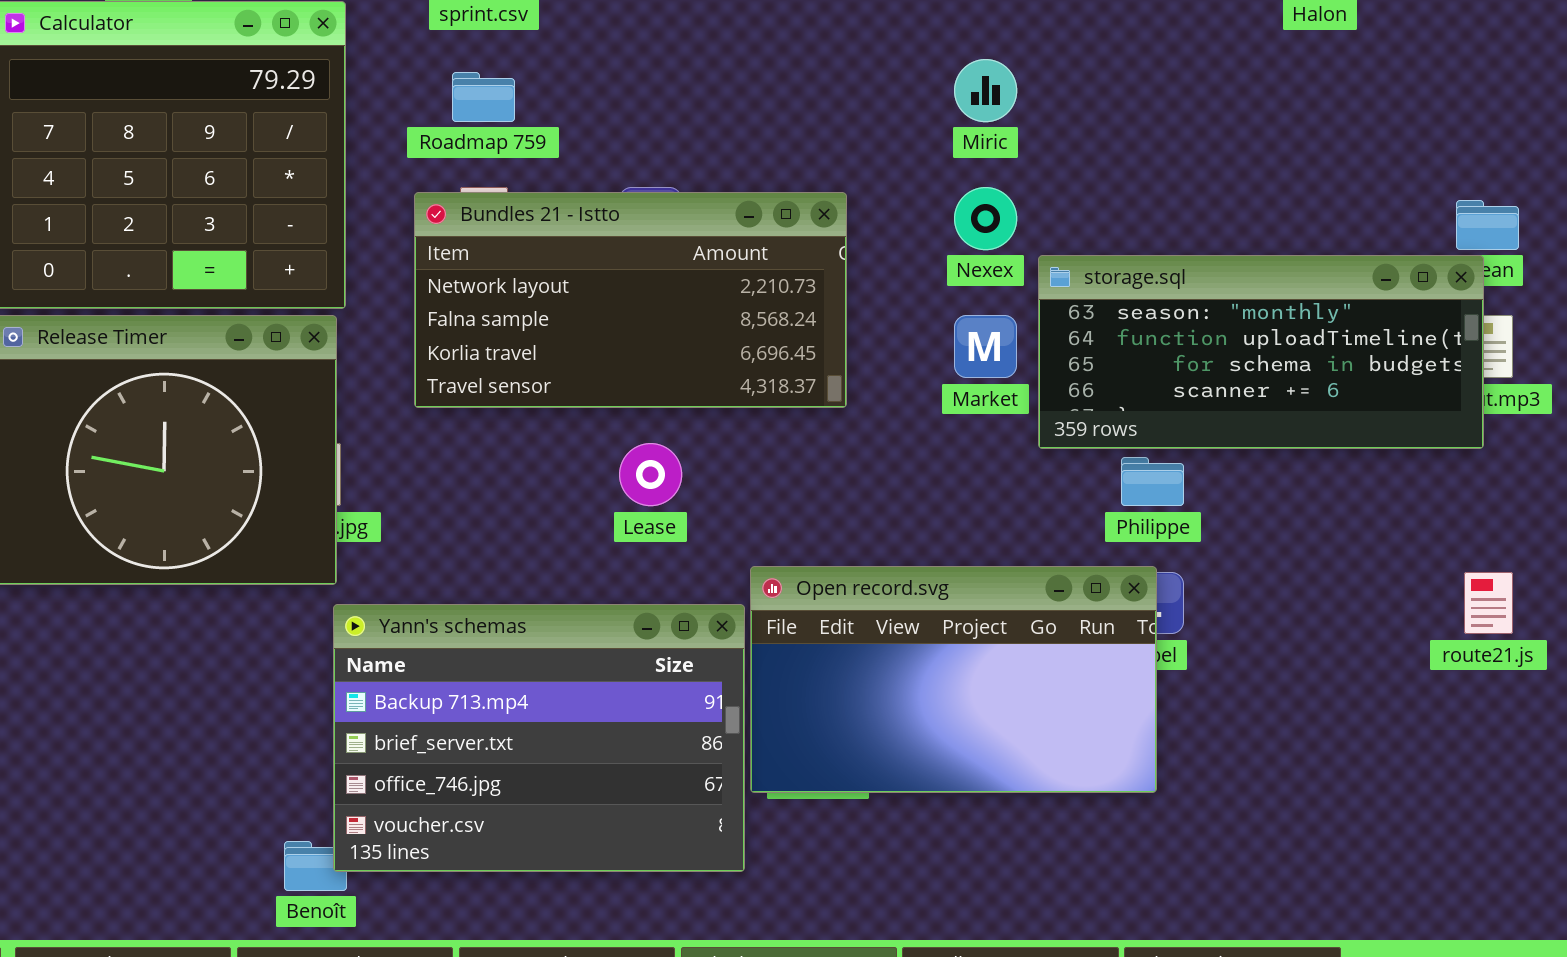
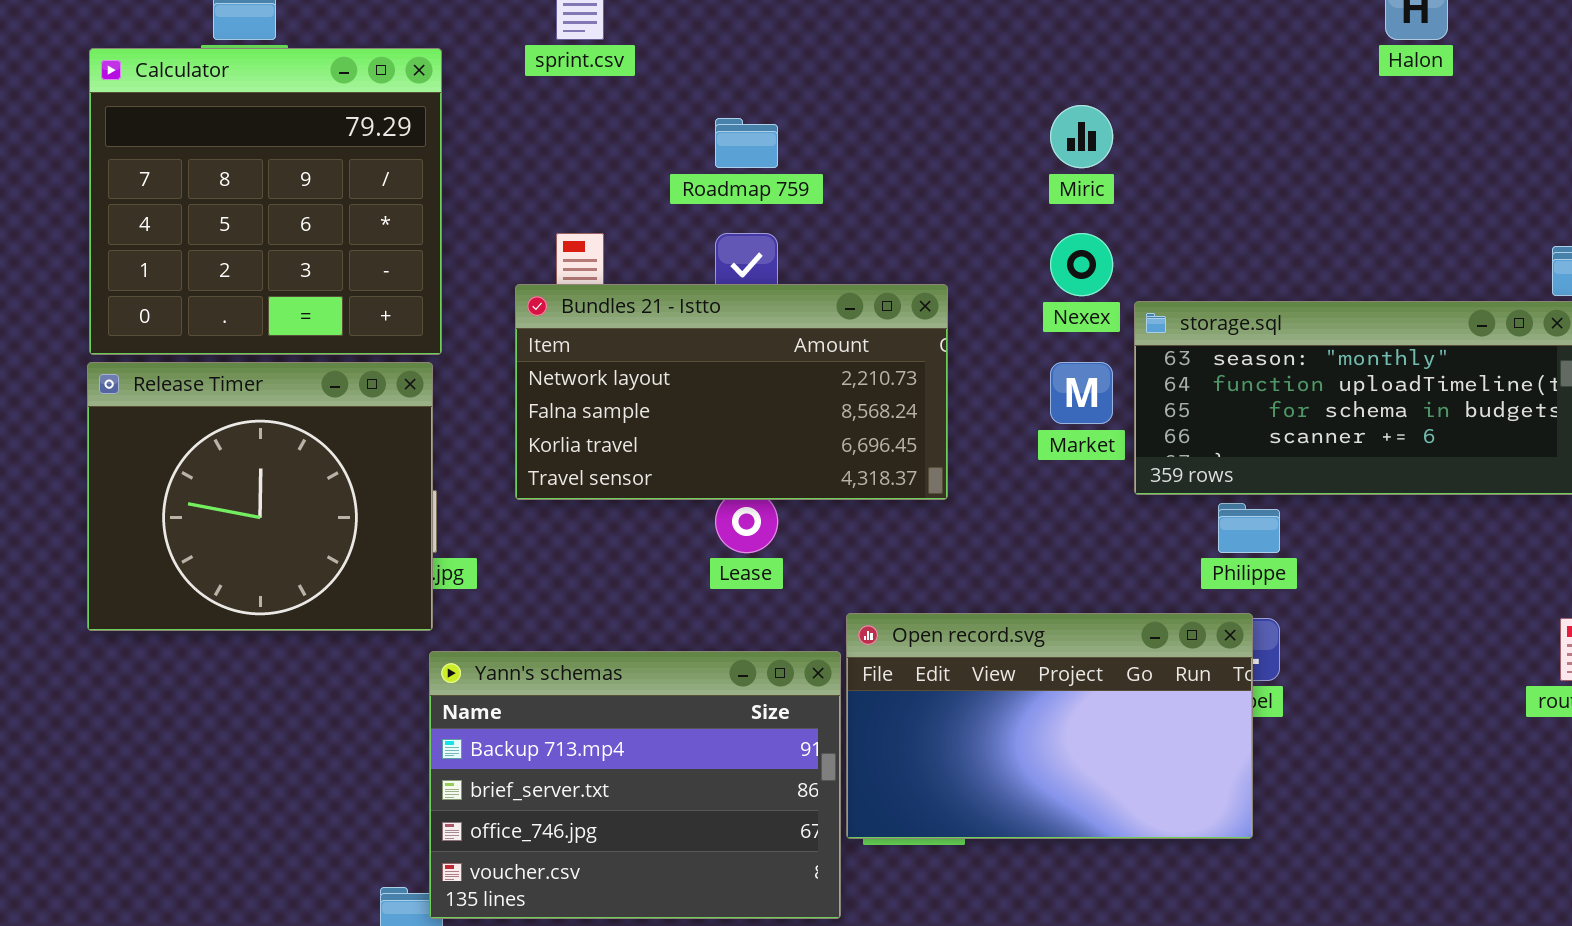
Roadmap 759: [452,72,515,122] -> [715,118,778,168], moved
Bundles 21 - Istto: [414,192,847,408] -> [515,284,948,500], moved

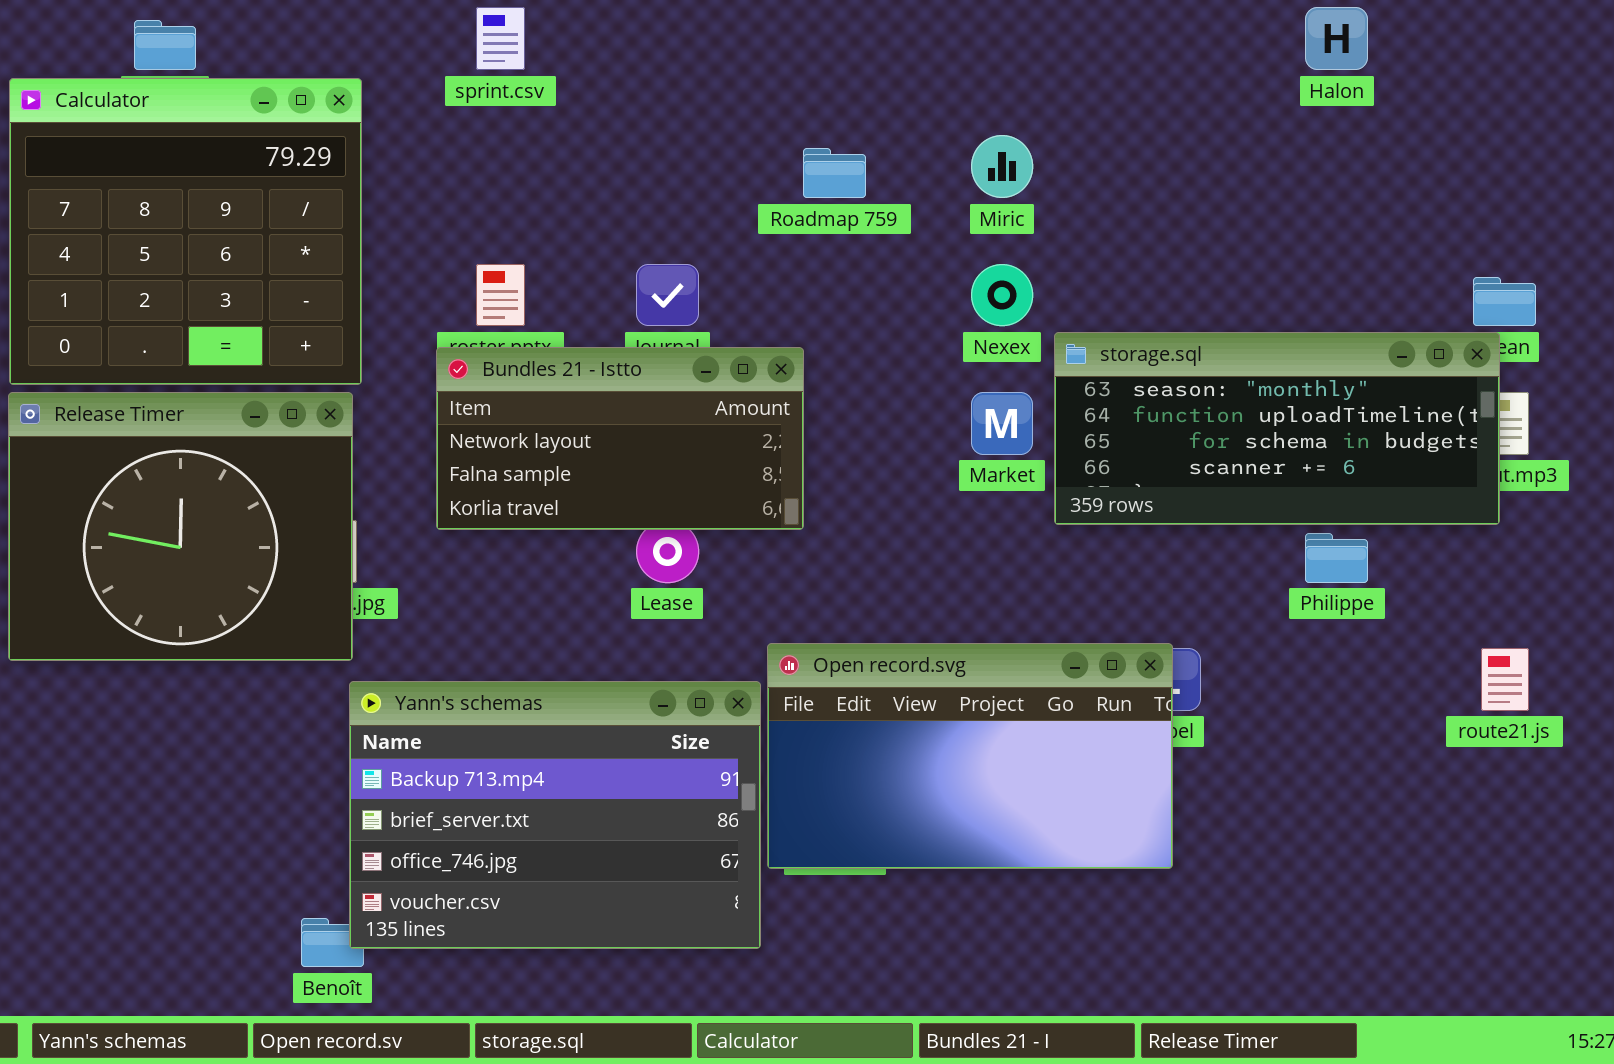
Roadmap 759: [715,118,778,168] -> [803,148,866,198], moved
Bundles 21 - Istto: [515,284,948,500] -> [436,347,804,530], resized
Philippe: [1218,503,1280,553] -> [1305,533,1368,583], moved

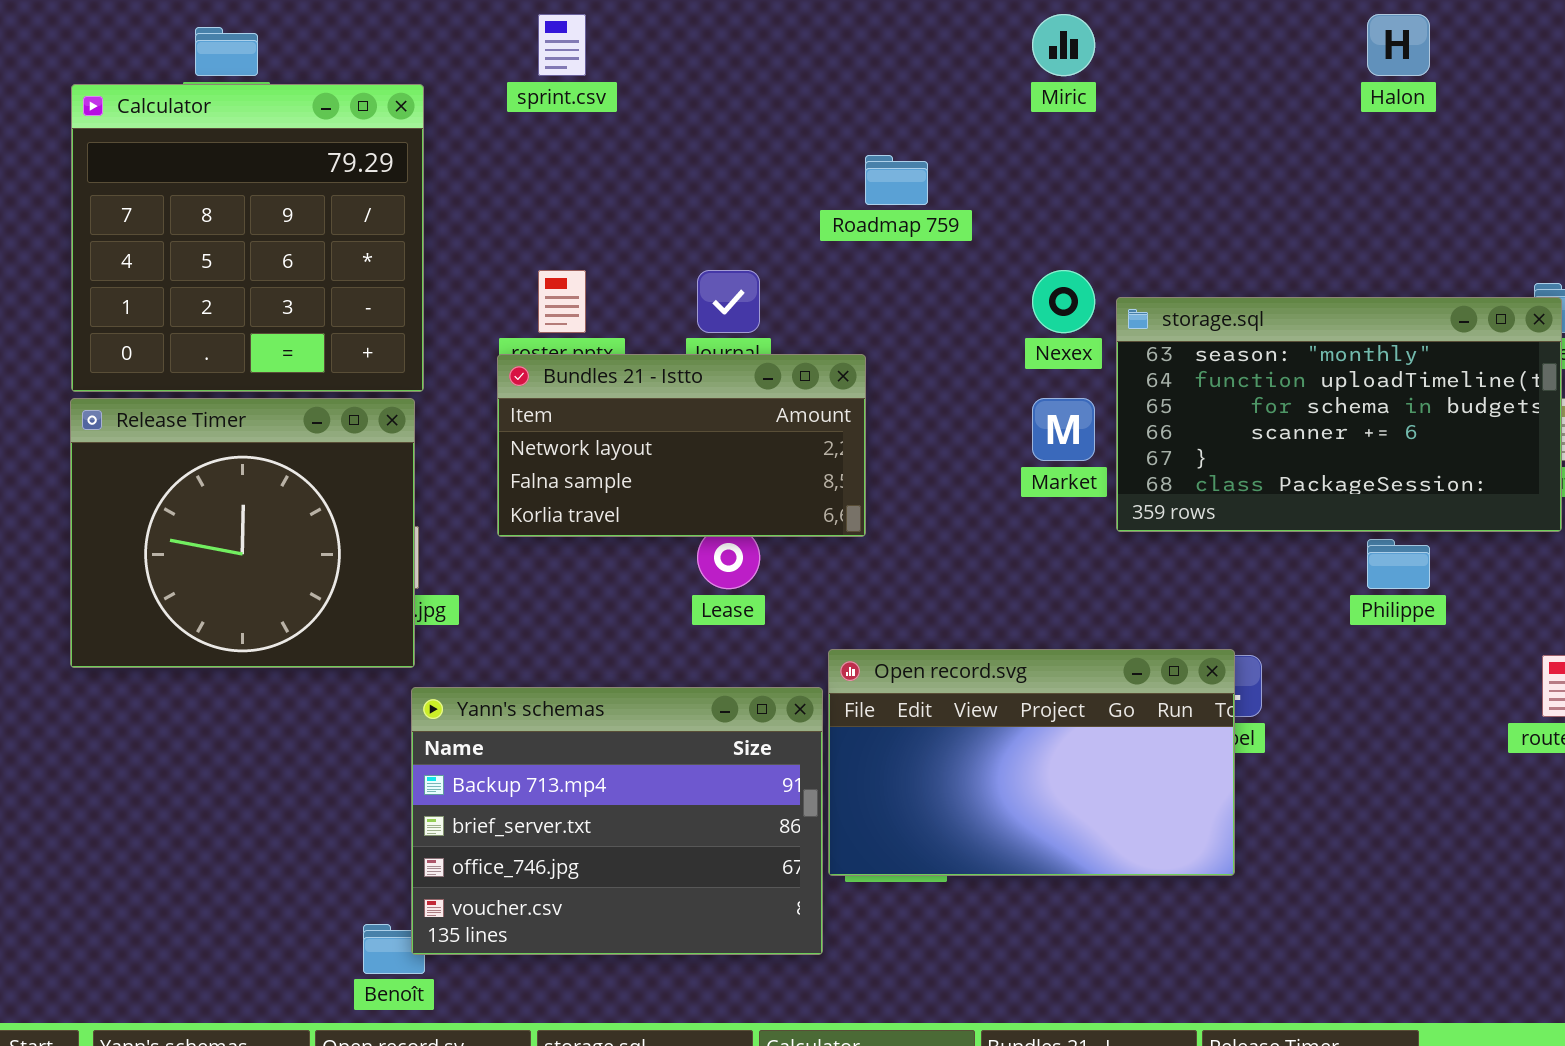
Miric: [971,135,1033,198] -> [1032,14,1095,76], moved
storage.sql: [1054,332,1500,525] -> [1116,297,1562,532], resized

